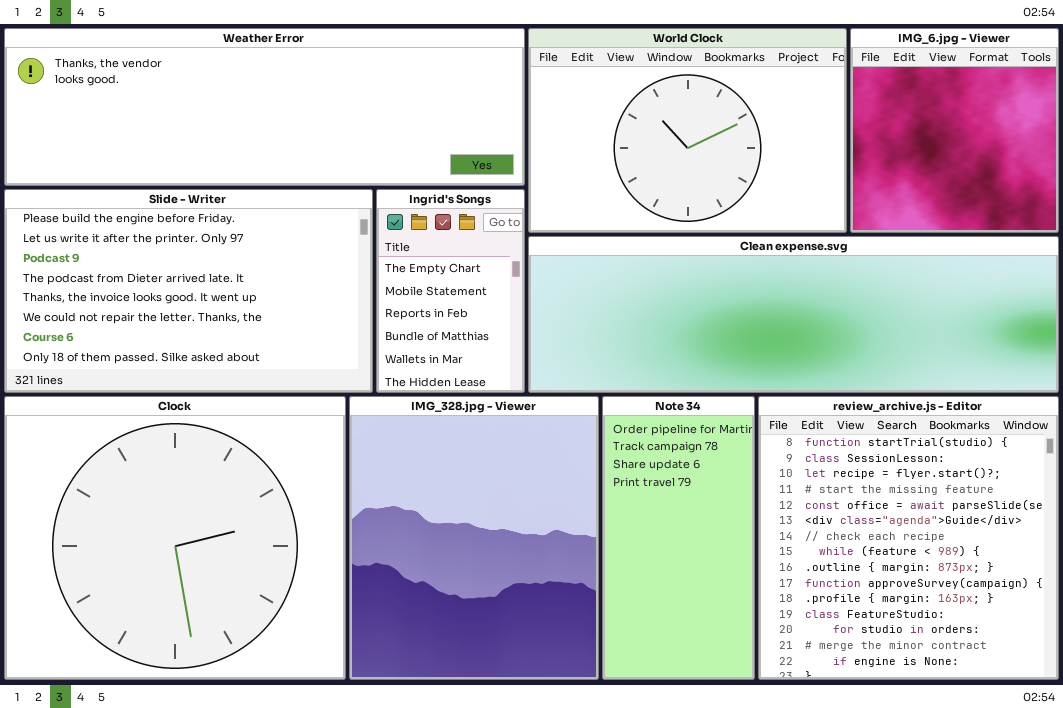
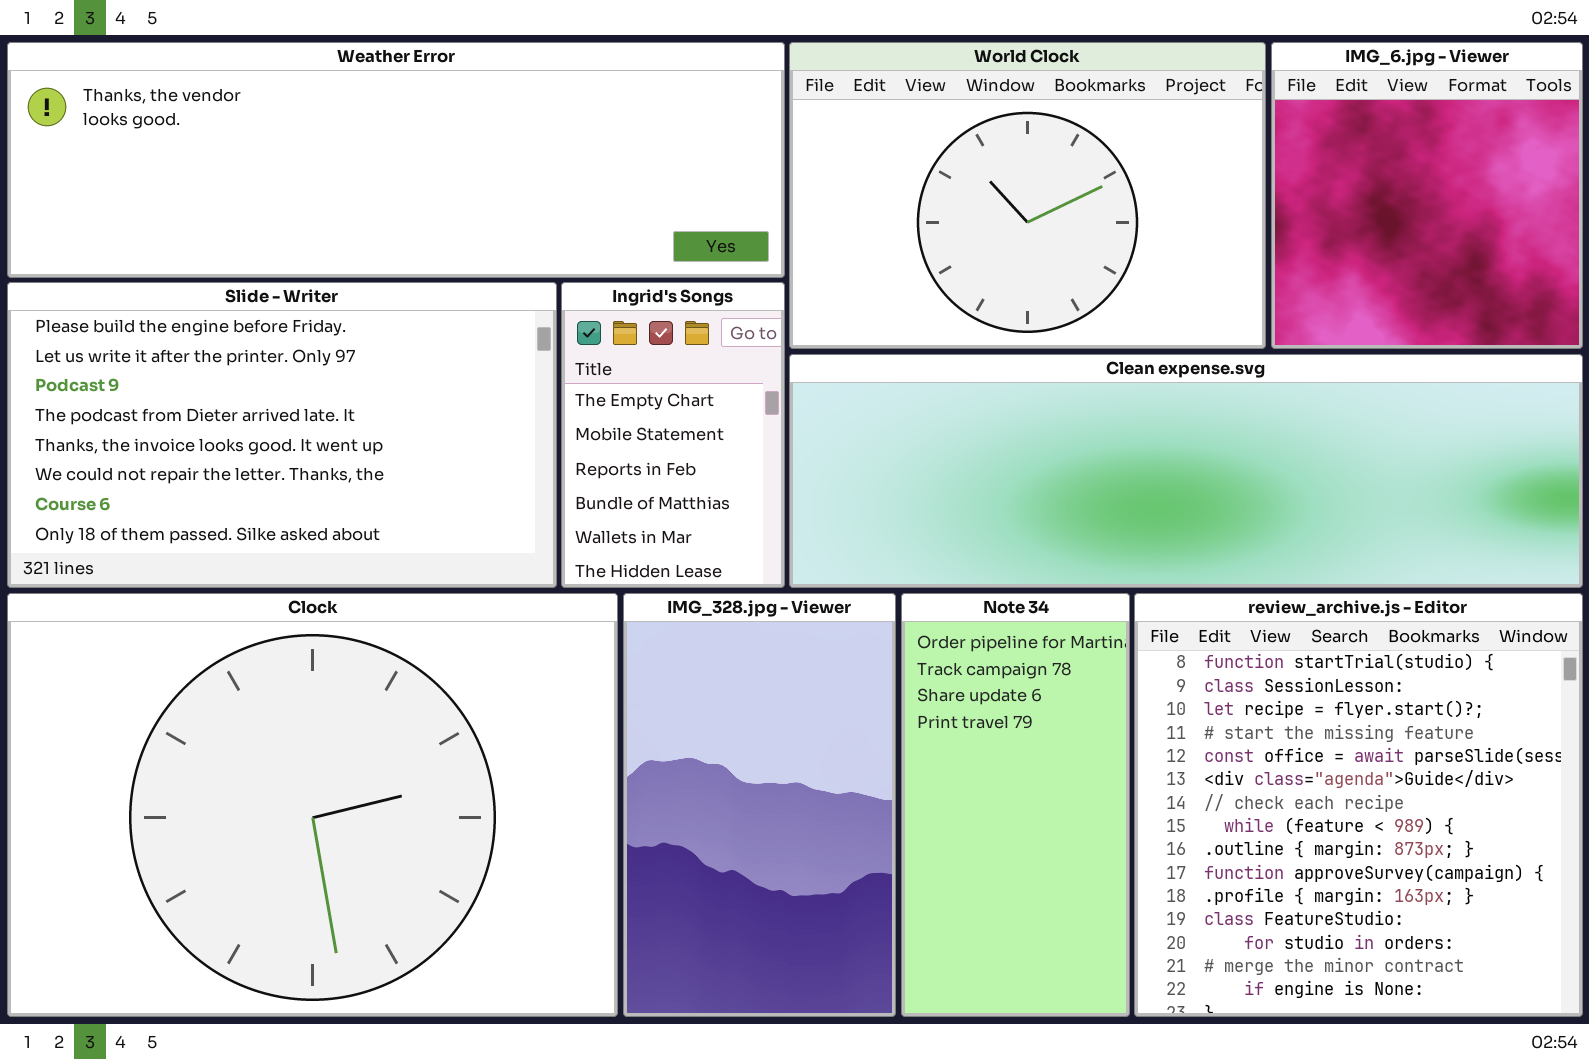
Clock: [4,396,346,680] -> [7,593,618,1017], resized
IMG_328.jpg - Viewer: [349,396,599,680] -> [623,593,896,1017], resized

